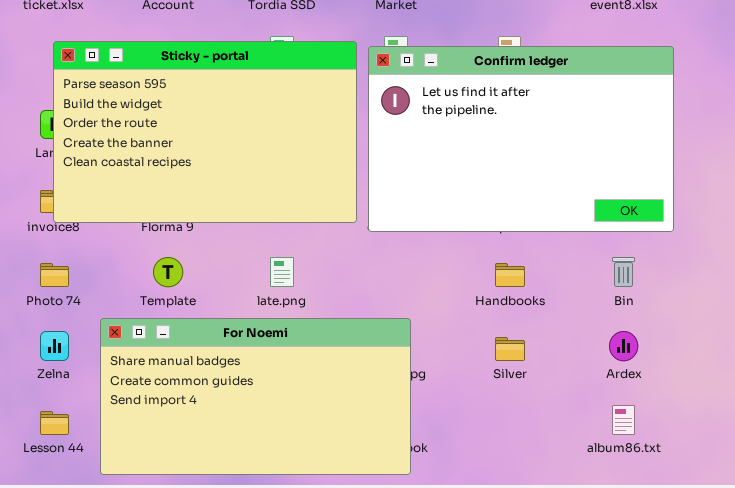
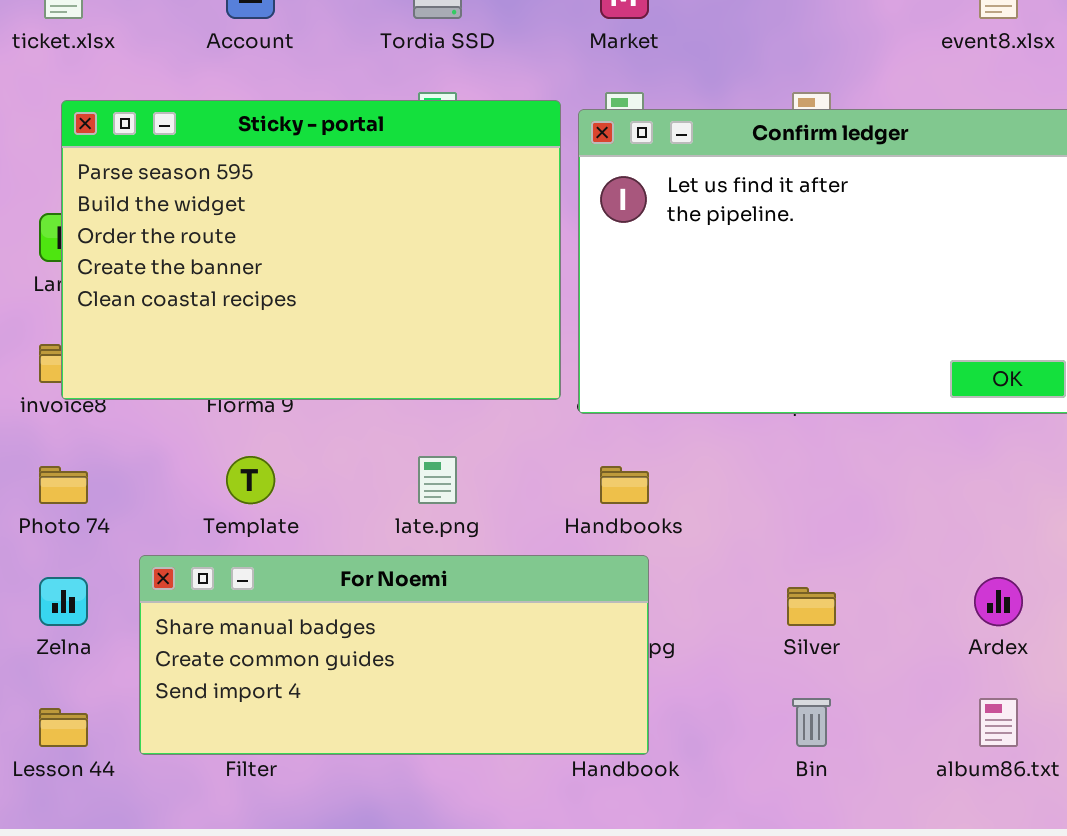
Bin: [612,257,635,287] -> [792,698,831,747], moved
Handbooks: [495,263,525,287] -> [600,466,649,504], moved
For Noemi: [100,318,411,475] -> [139,555,649,755], resized

